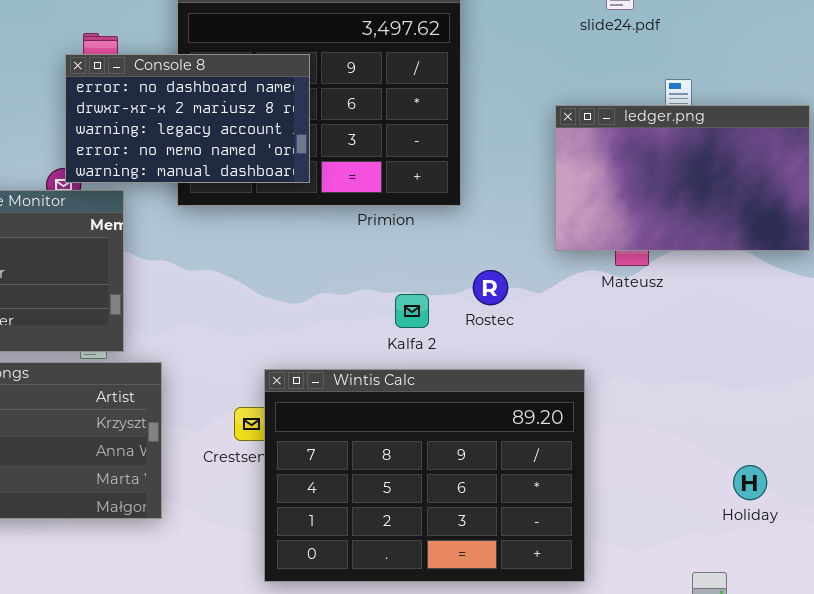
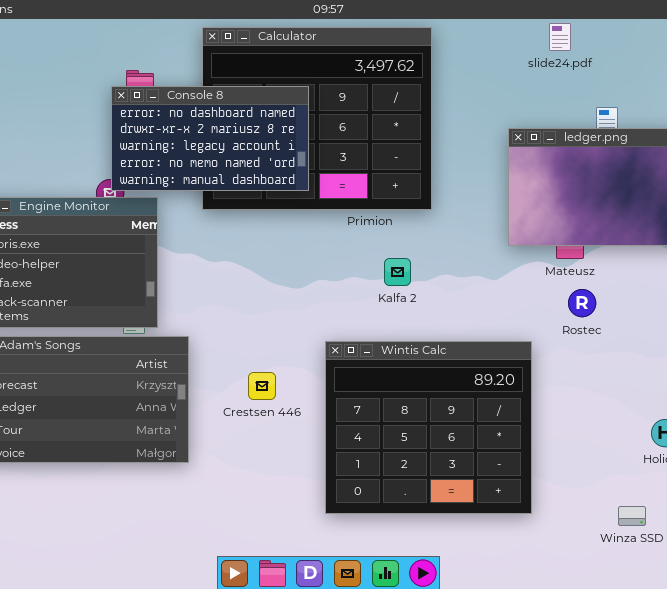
Rostec: [473,270,508,305] -> [568,289,596,317], moved
Kalfa 2: [395,294,429,328] -> [384,258,411,286], moved
Wintis Calc: [264,369,585,582] -> [325,341,532,514], resized

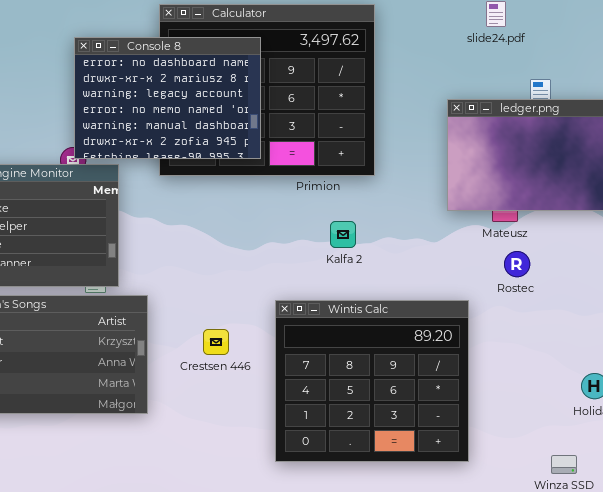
Console 8: [111,86,309,191] -> [74,37,261,159], resized

